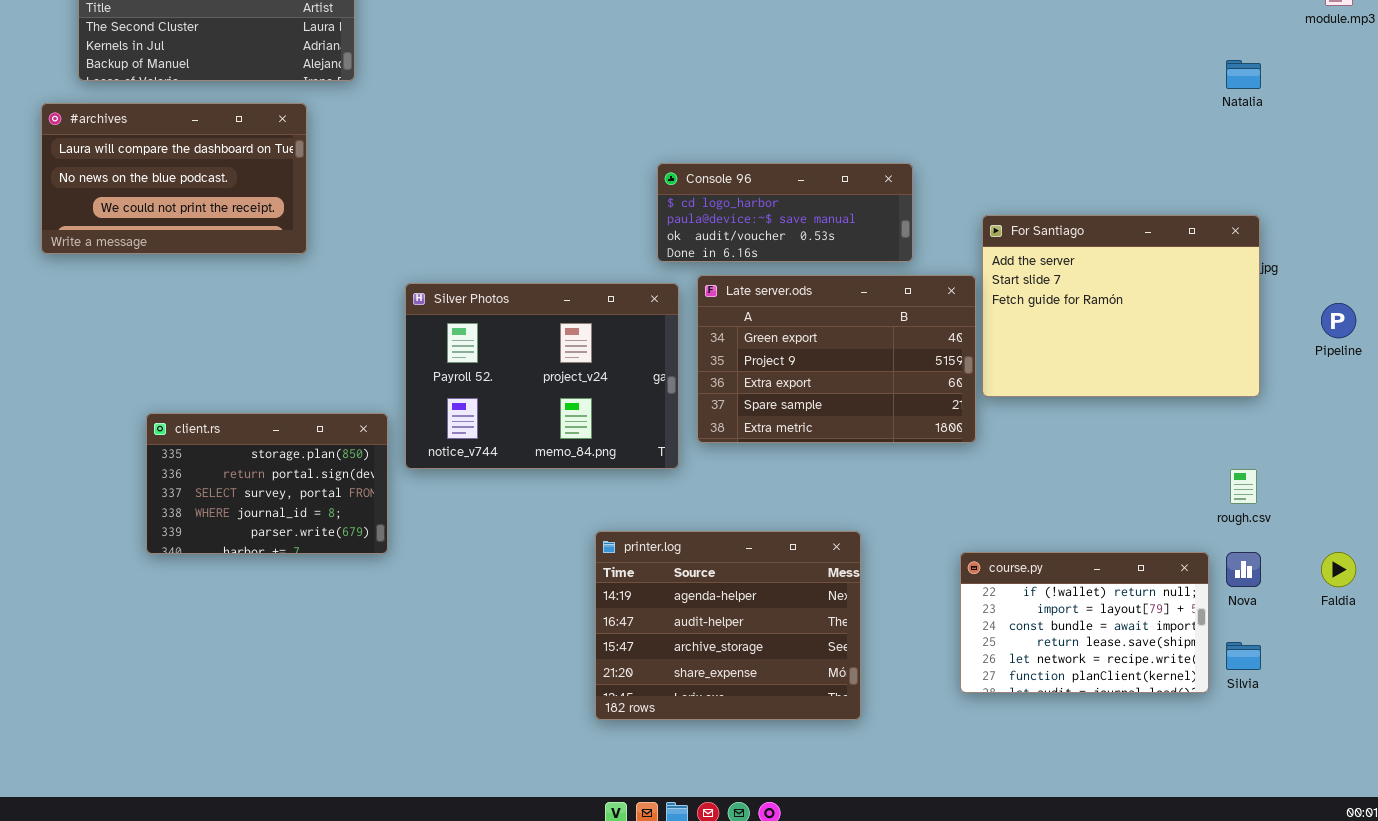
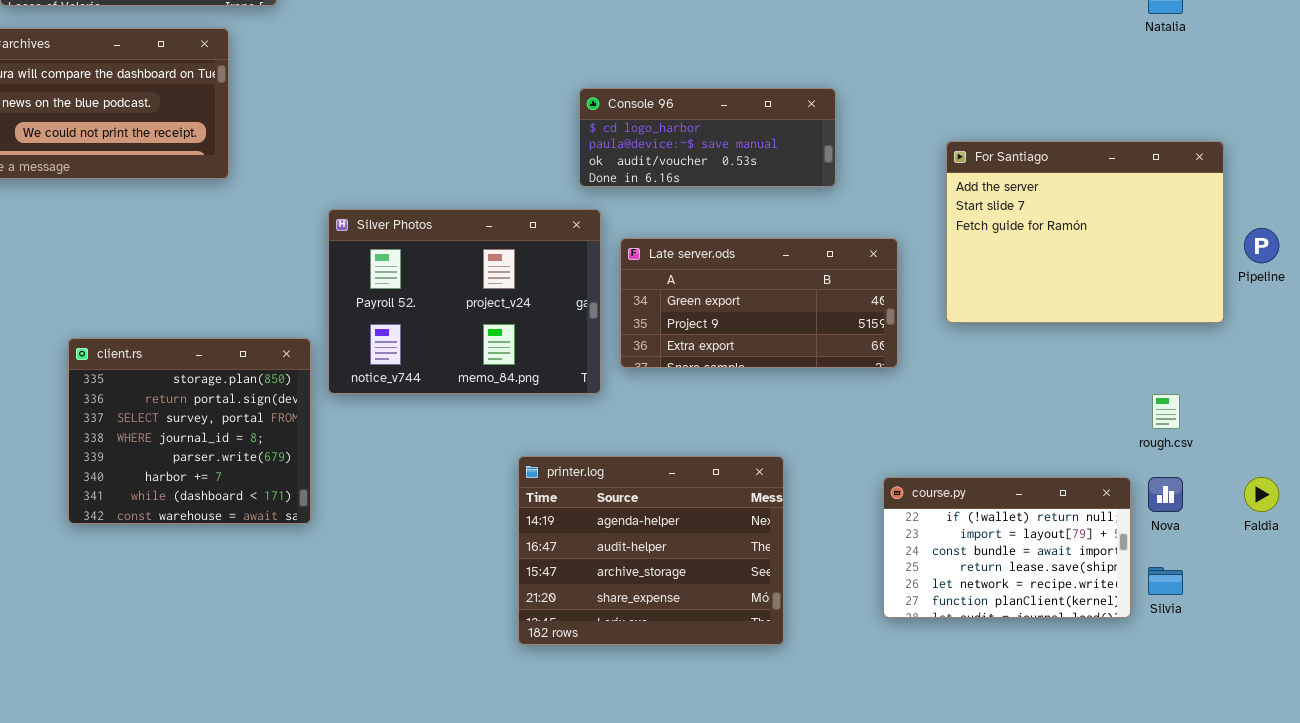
For Santiago: [982,215,1260,397] -> [946,141,1224,323], moved
Late server.ods: [697,275,976,443] -> [620,238,898,368], resized
client.rs: [146,413,388,554] -> [68,338,311,524], resized

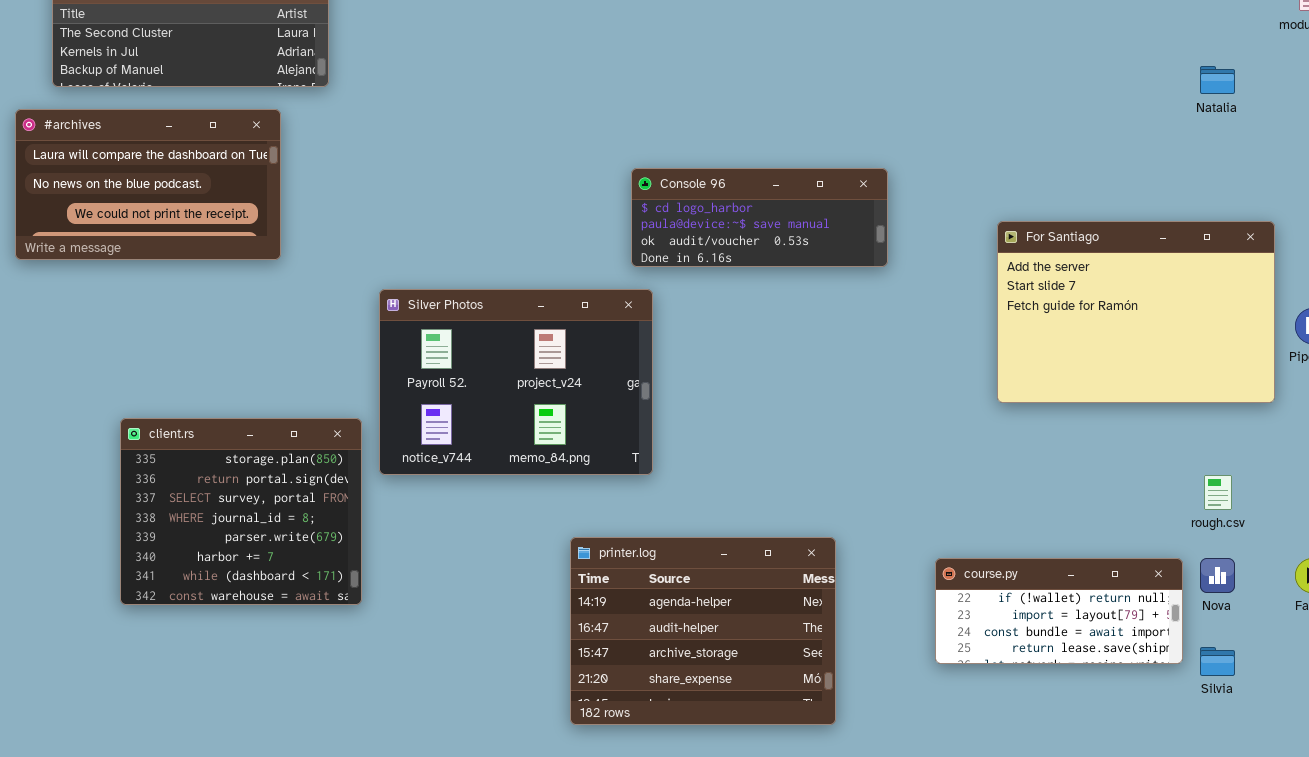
Late server.ods: [620,238,898,368] -> none, closed
course.py: [883,477,1131,618] -> [935,558,1183,664], resized

